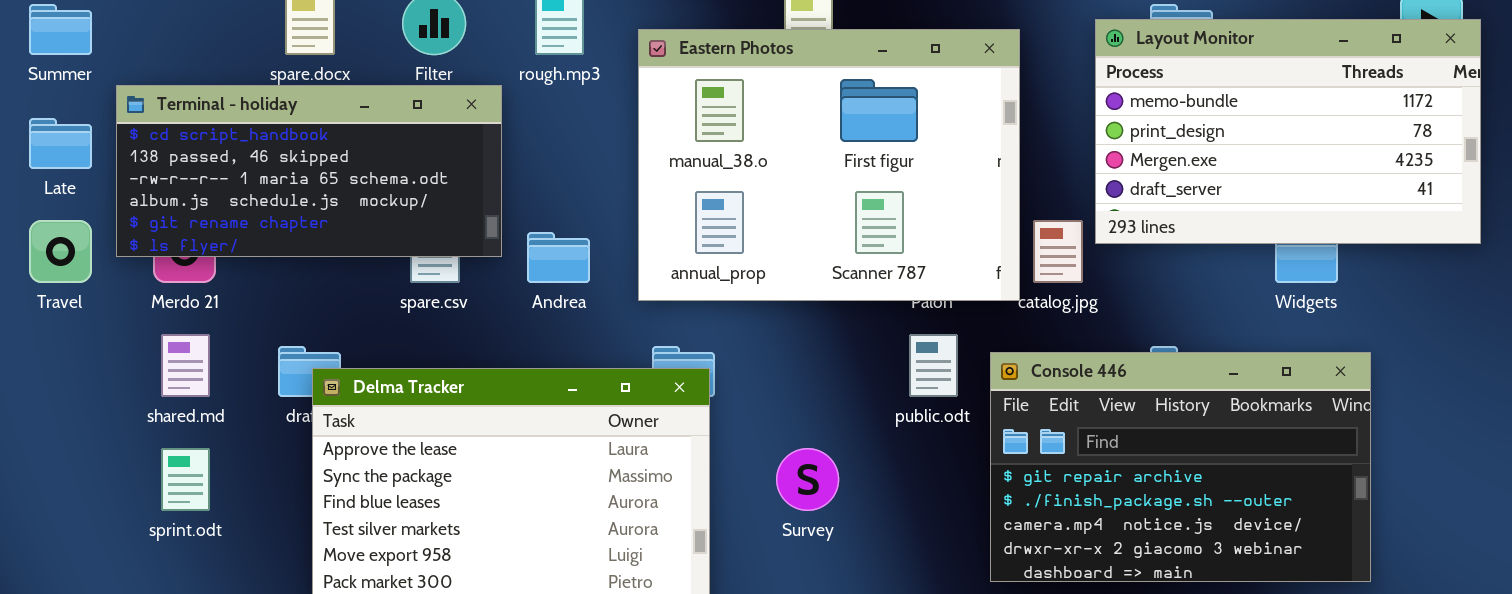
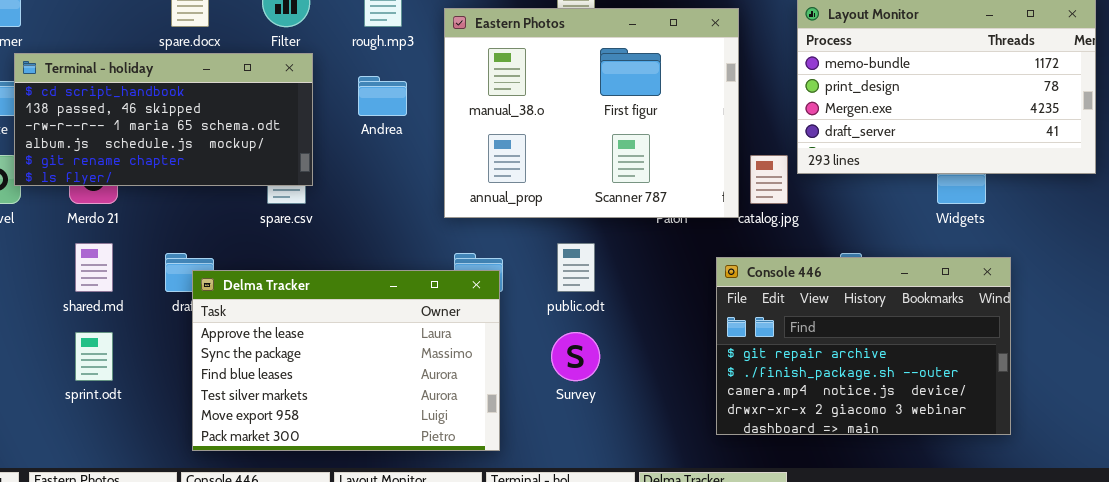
Terminal - holiday: [116,85,502,257] -> [14,53,313,186], moved
Andrea: [527,232,590,283] -> [358,76,407,116], moved
public.odt: [909,334,958,397] -> [557,243,595,292], moved

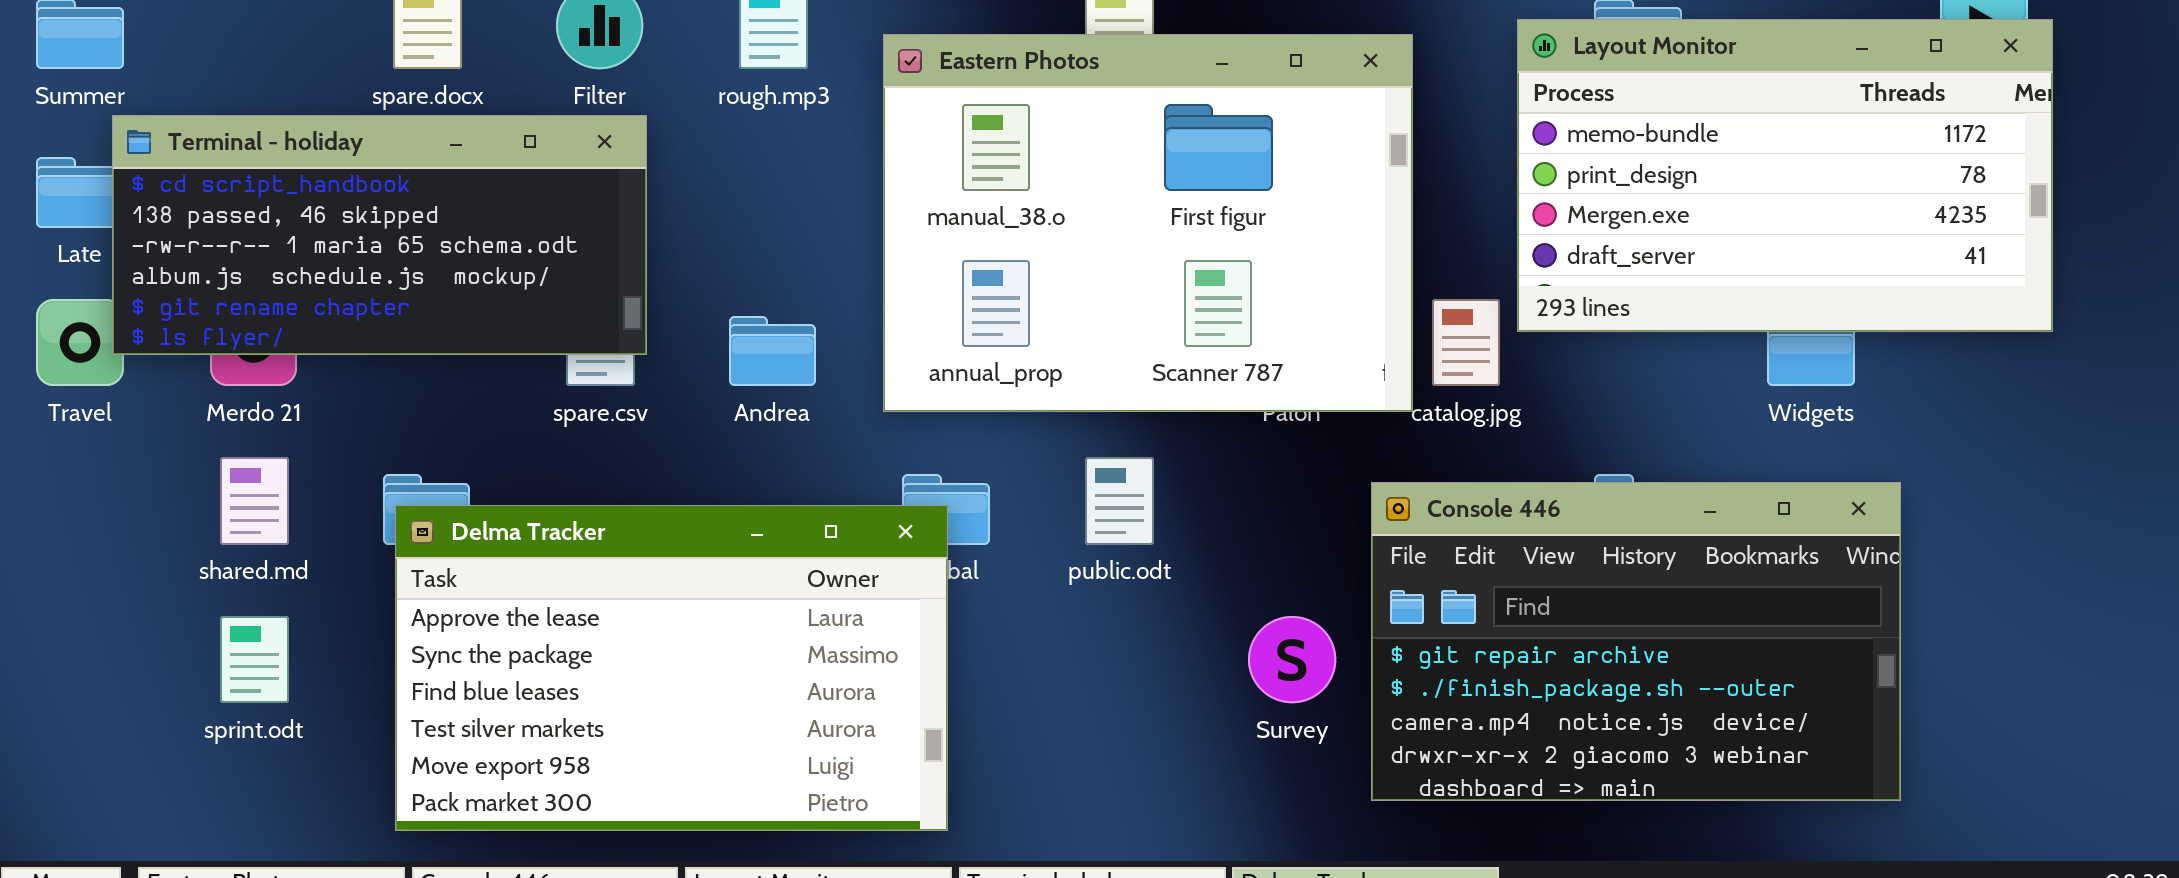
Andrea: [358,76,407,116] -> [729,316,816,386], moved
Delma Tracker: [192,270,500,451] -> [395,505,948,831], moved
Survey: [551,332,600,381] -> [1248,616,1336,703], moved

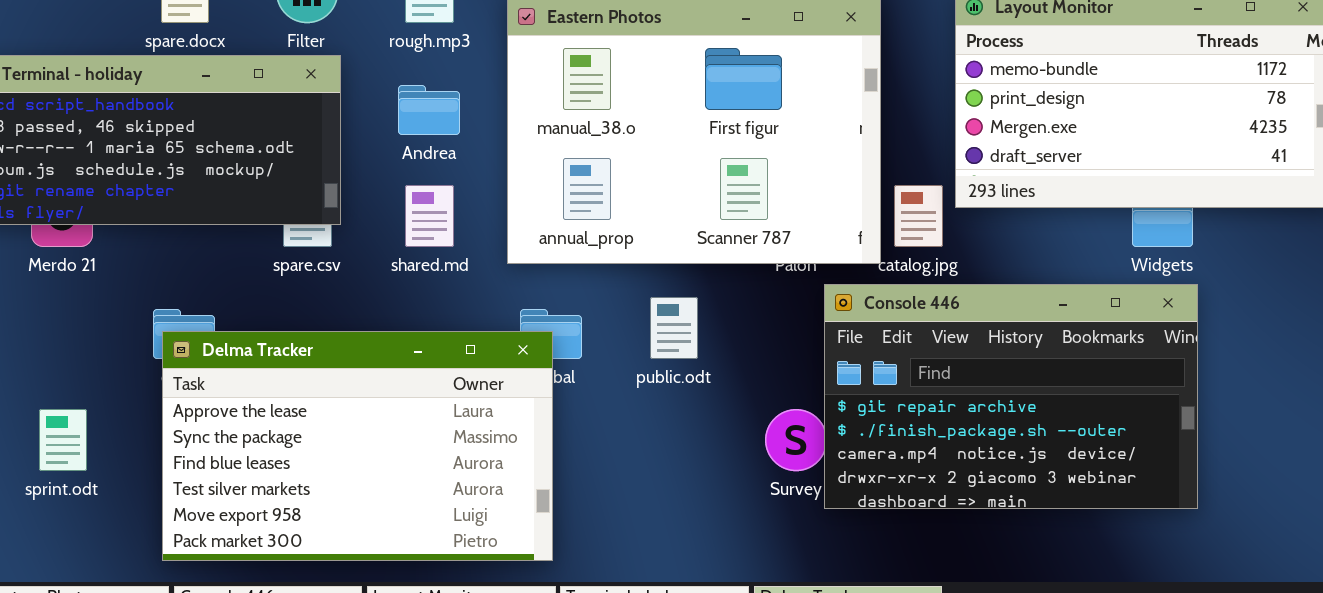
Andrea: [729,316,816,386] -> [398,85,460,135], moved
shared.md: [220,457,289,545] -> [405,185,454,247], moved
Console 446: [1371,482,1901,801] -> [824,284,1198,509], moved

